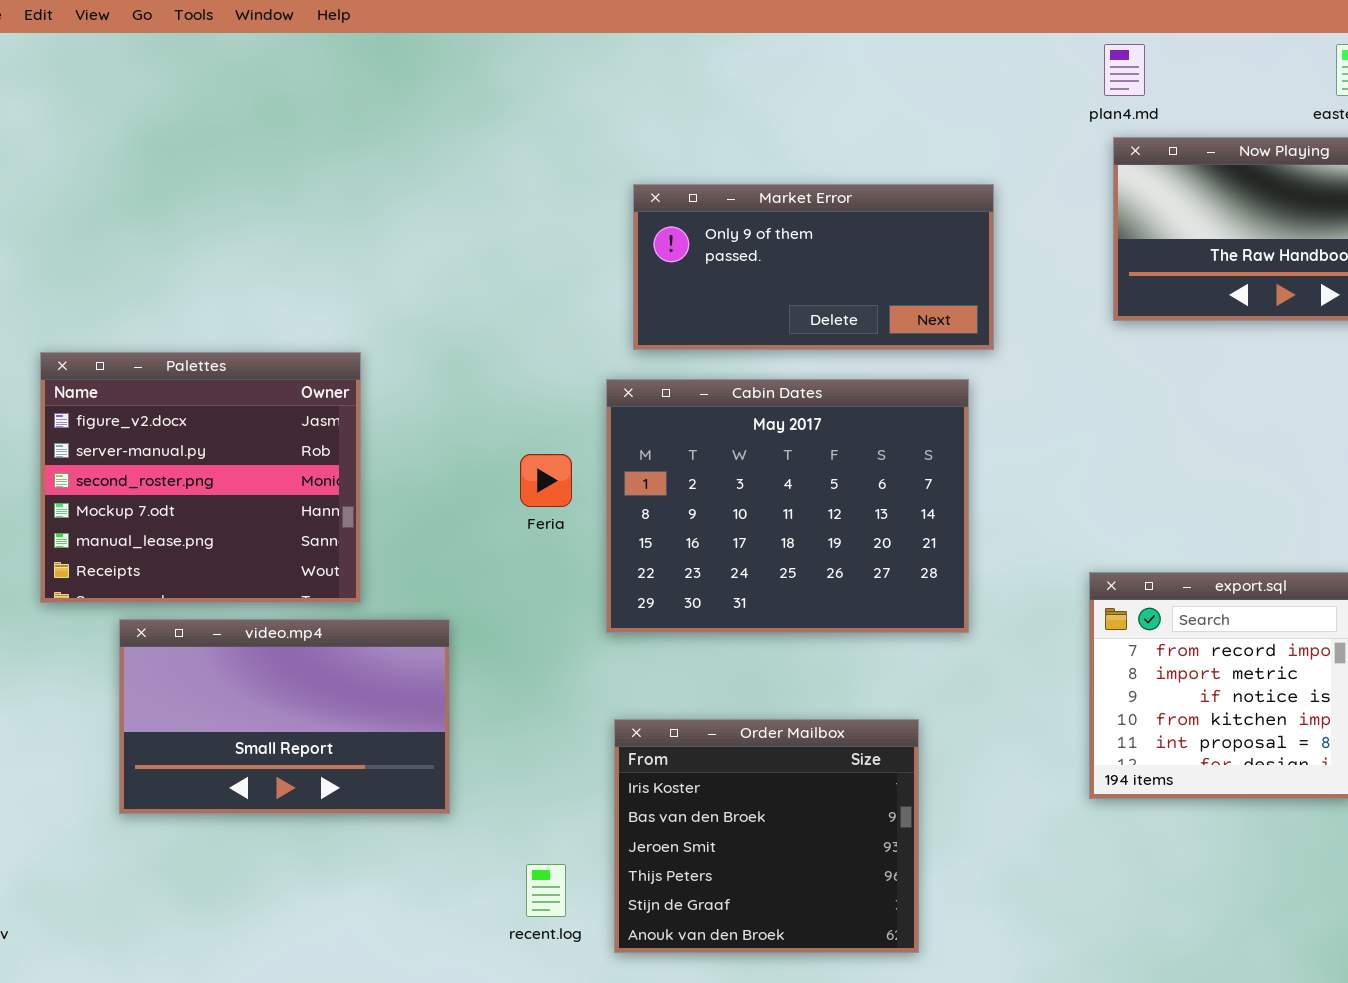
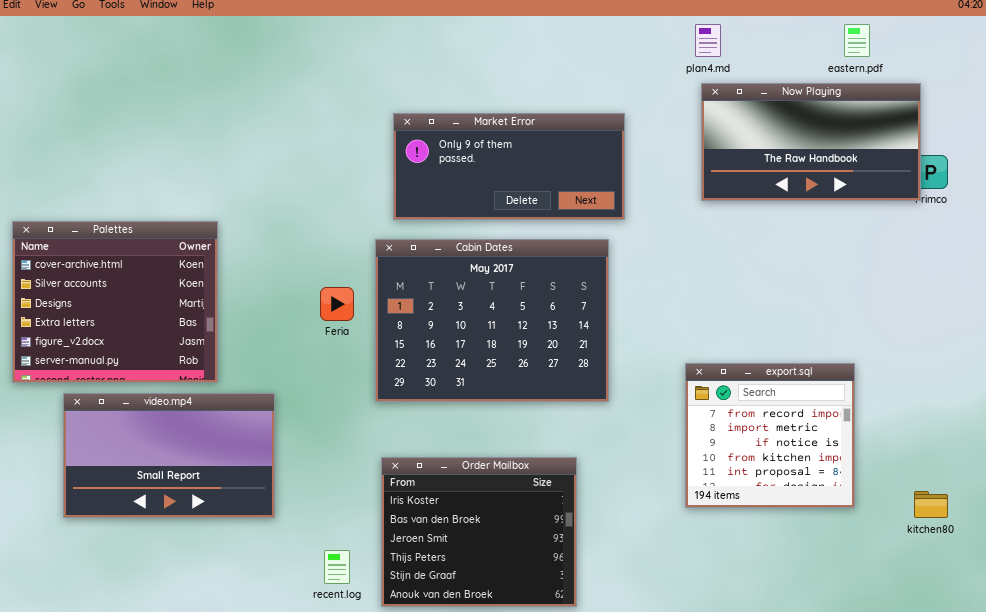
Palettes: [40,352,361,603] -> [12,221,218,383], scrolled up 4 rows

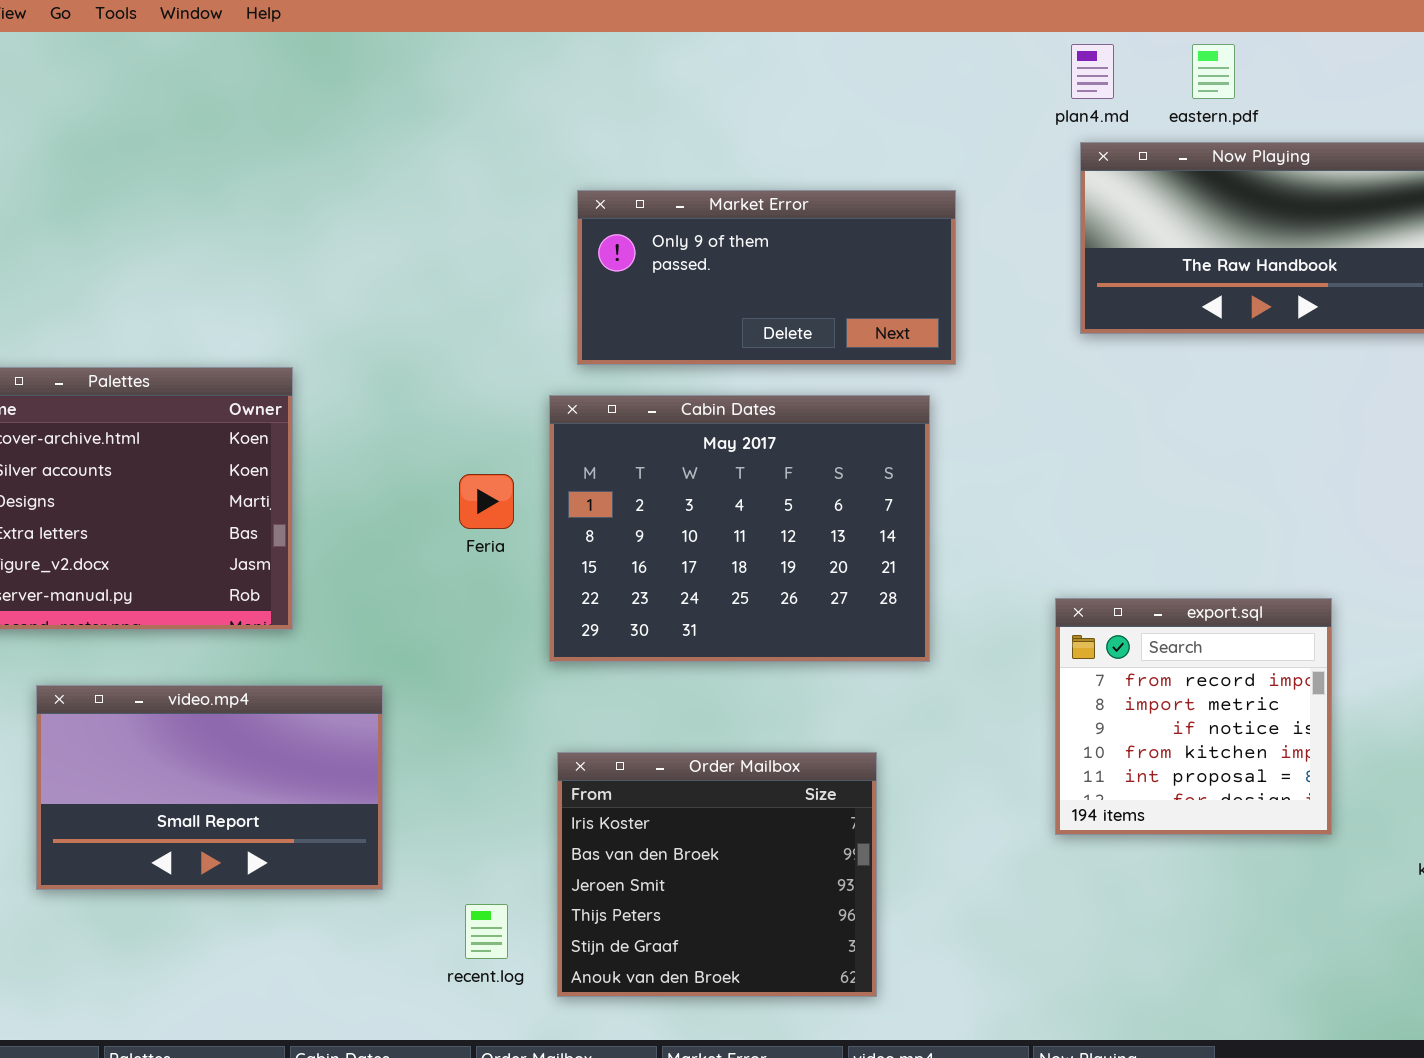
eastern.pdf: [844,24,870,57] -> [1192,44,1235,99], moved
video.mp4: [63,393,275,518] -> [36,685,383,890], moved

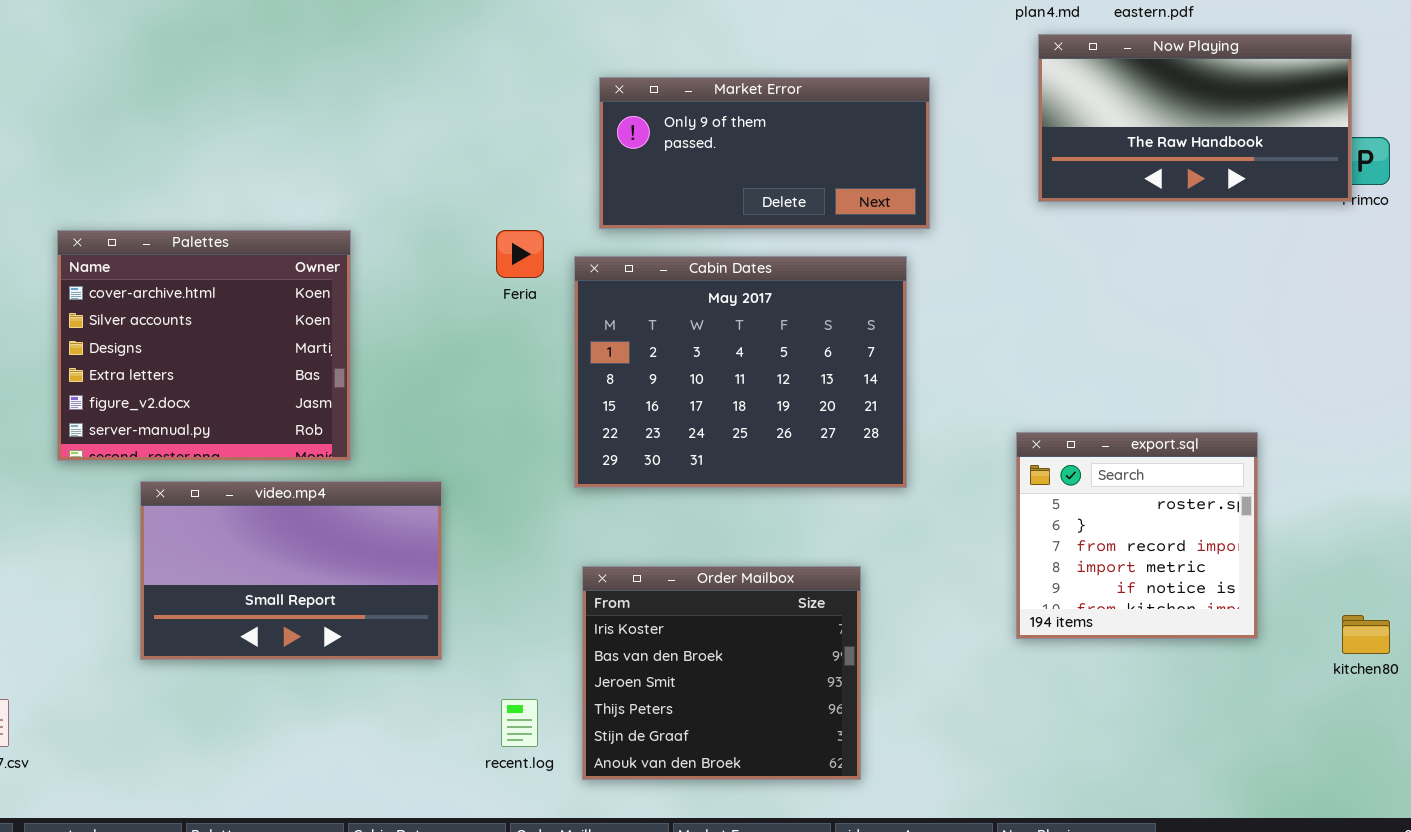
Feria: [459,474,514,529] -> [496,230,544,278], moved
export.sql: [1055,598,1332,835] -> [1016,432,1258,639], scrolled up 2 rows
video.mp4: [36,685,383,890] -> [140,481,442,660], moved

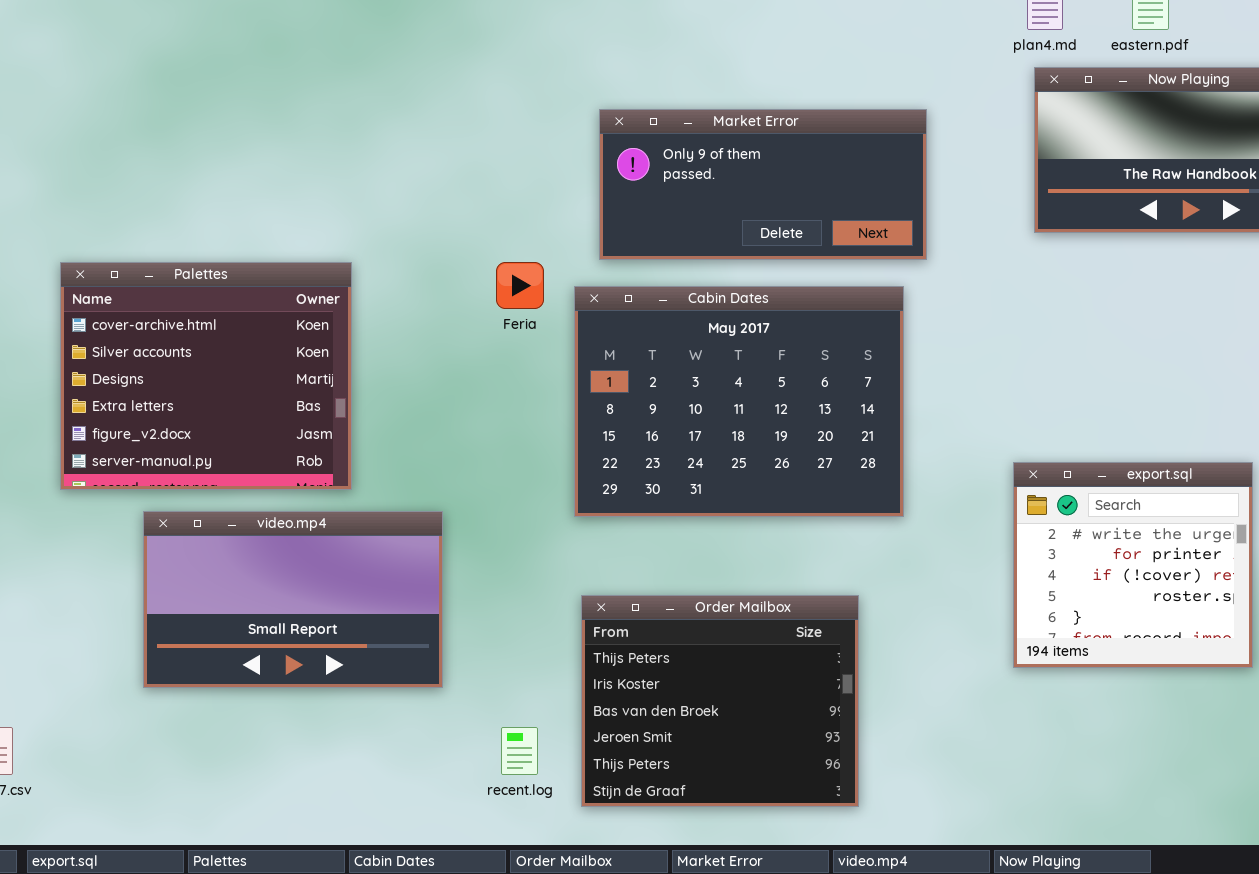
export.sql: [1016,432,1258,639] -> [1013,462,1253,668], scrolled up 3 rows
Order Mailbox: [582,566,861,780] -> [581,595,859,807], scrolled up 1 row

